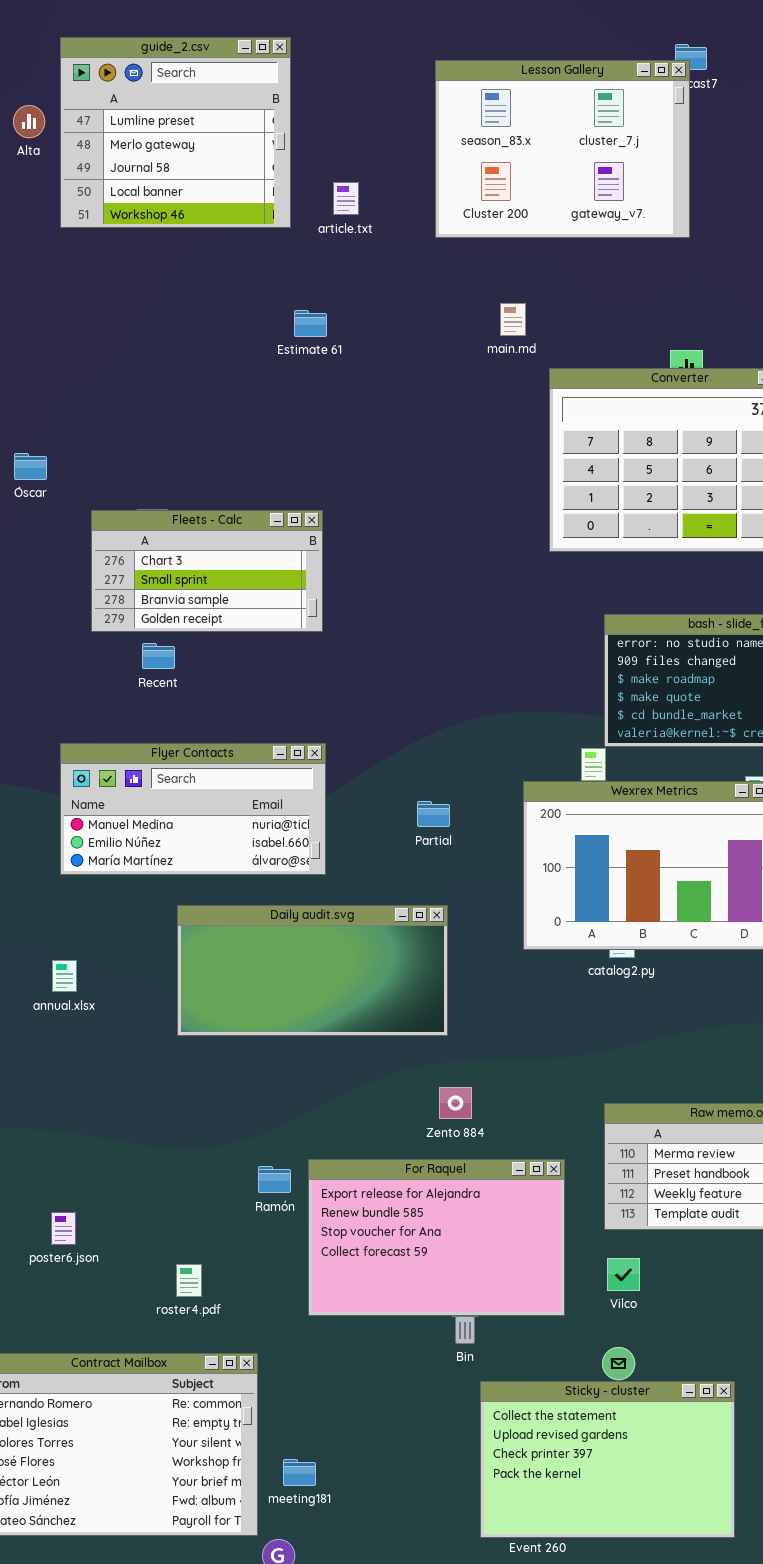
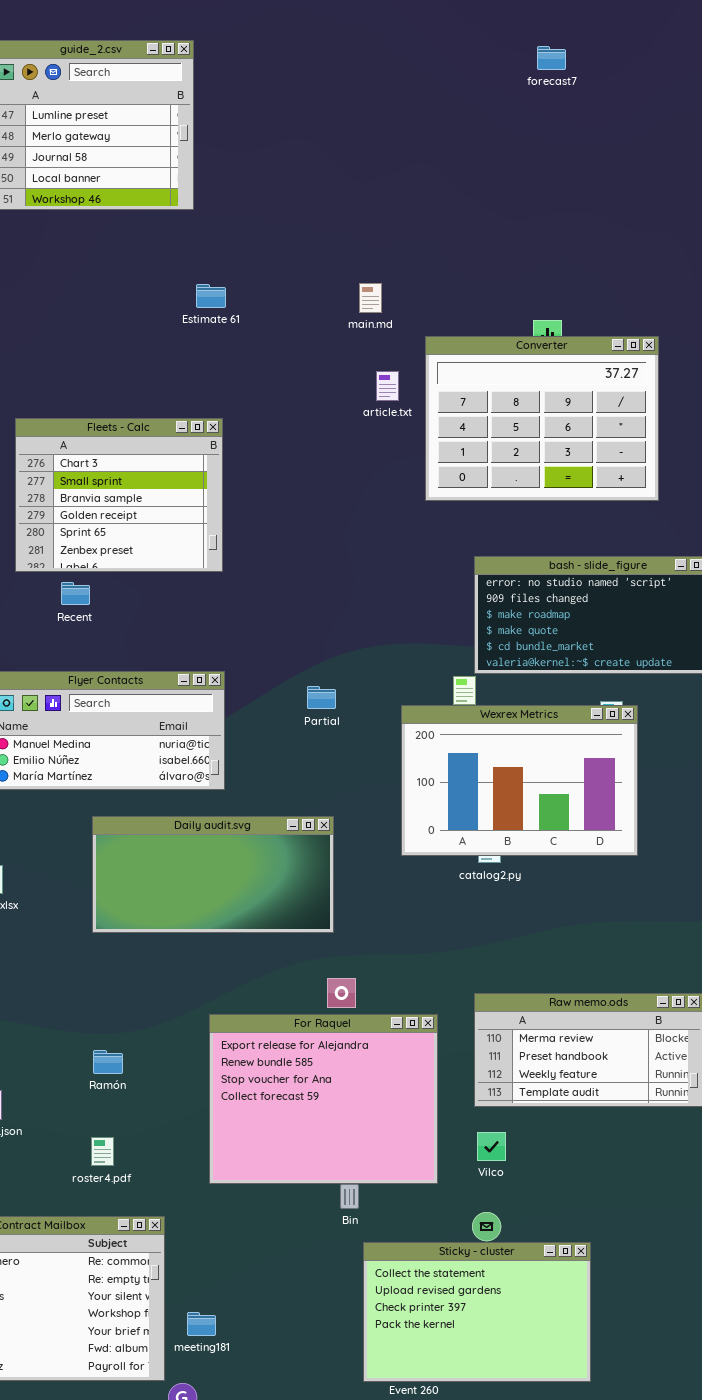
Lesson Gallery: [435,60,690,238] -> none, closed
article.txt: [333,182,359,215] -> [376,371,399,401], moved
main.md: [500,303,526,336] -> [359,283,382,313], moved
Fleets - Calc: [91,510,323,632] -> [15,418,223,572], resized
Partial: [417,801,450,827] -> [307,686,336,709], moved
For Raquel: [308,1159,565,1316] -> [209,1014,438,1184], resized
Ramón: [258,1166,291,1193] -> [93,1050,123,1074], moved

